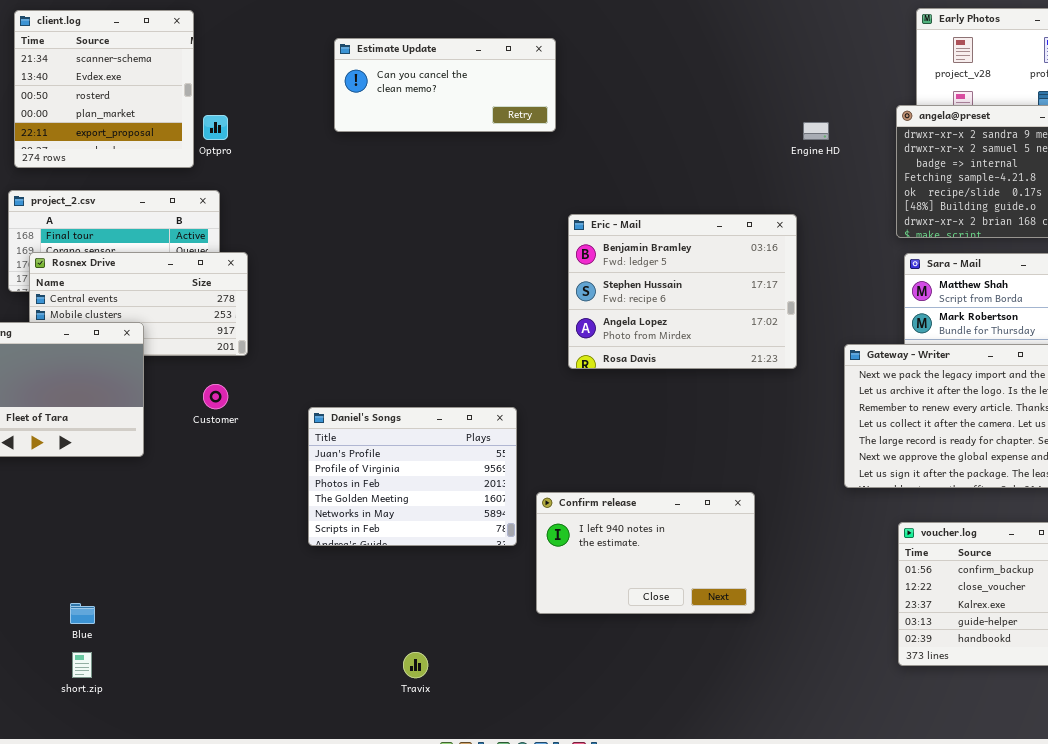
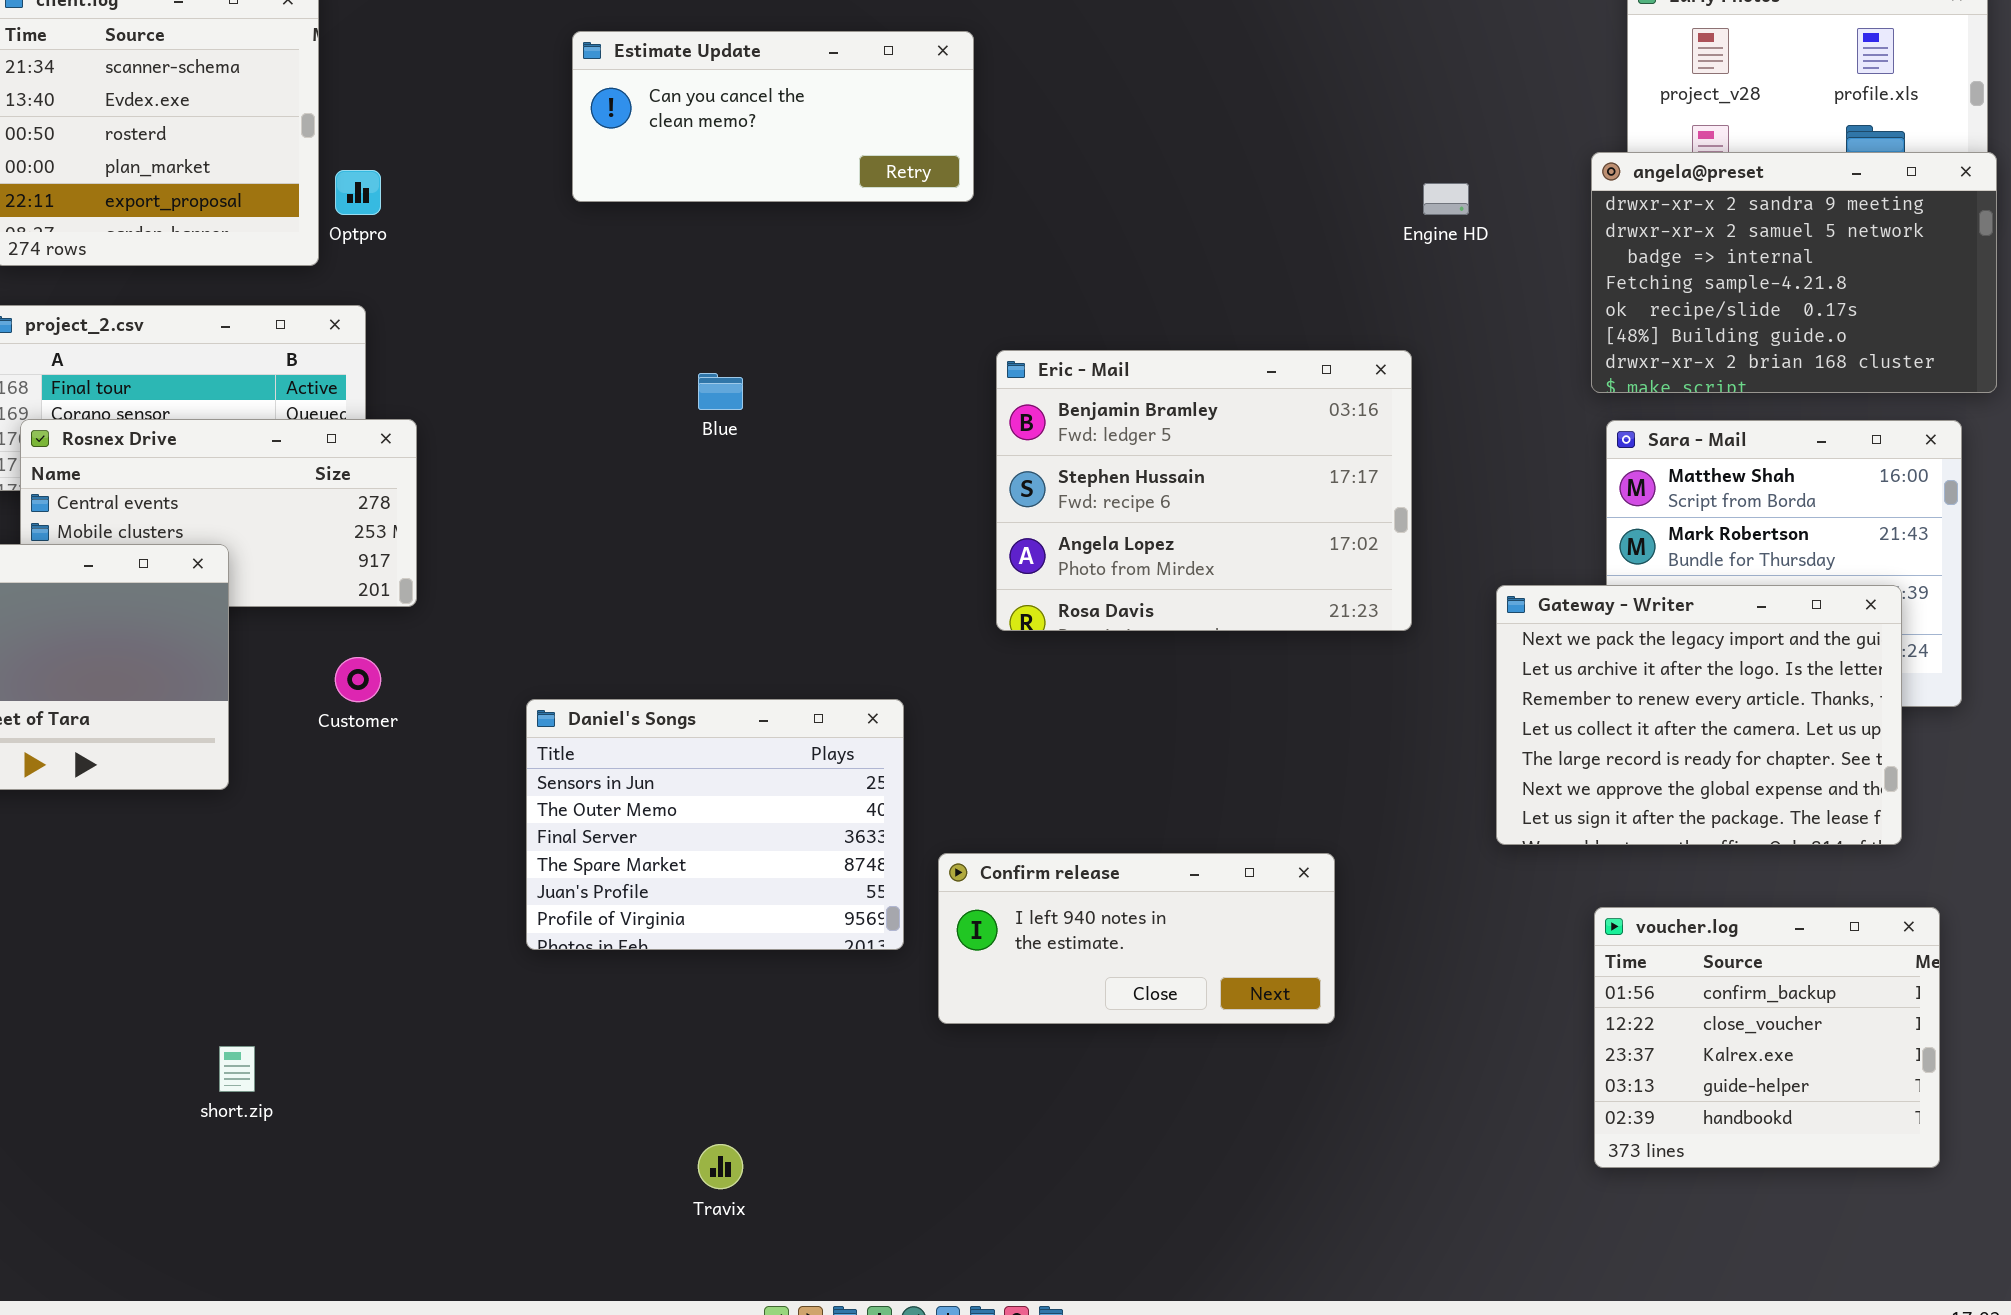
Daniel's Songs: [308,407,517,546] -> [526,699,904,950], scrolled up 4 rows
Confirm release: [536,492,755,614] -> [938,853,1335,1024], resized
Blue: [70,603,95,624] -> [698,373,743,410], moved
short.zip: [72,652,92,678] -> [219,1046,255,1092], moved

